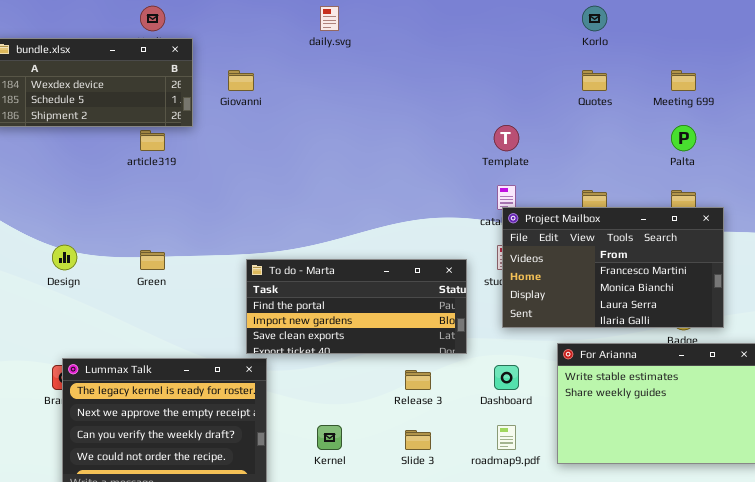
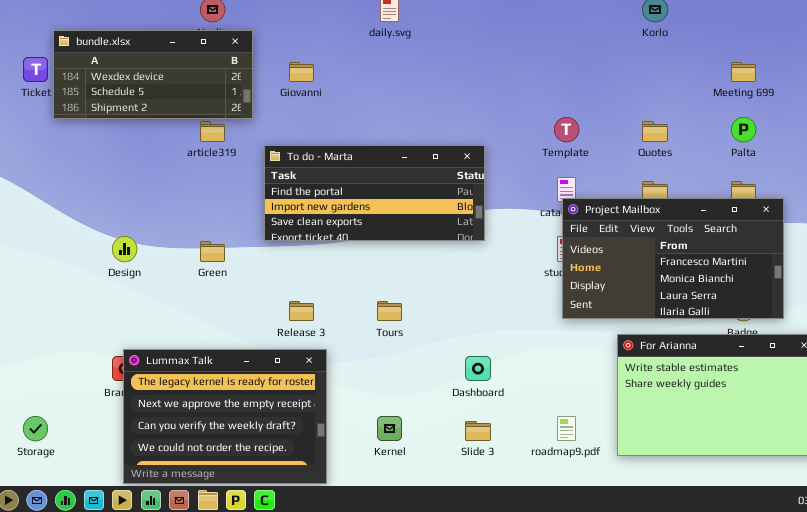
Quotes: [582,70,607,91] -> [642,121,668,142], moved
To do - Marta: [246,259,467,354] -> [264,145,485,241], moved
Dashboard: [494,365,519,390] -> [465,356,491,381], moved
Release 3: [405,370,431,390] -> [289,301,314,321], moved

